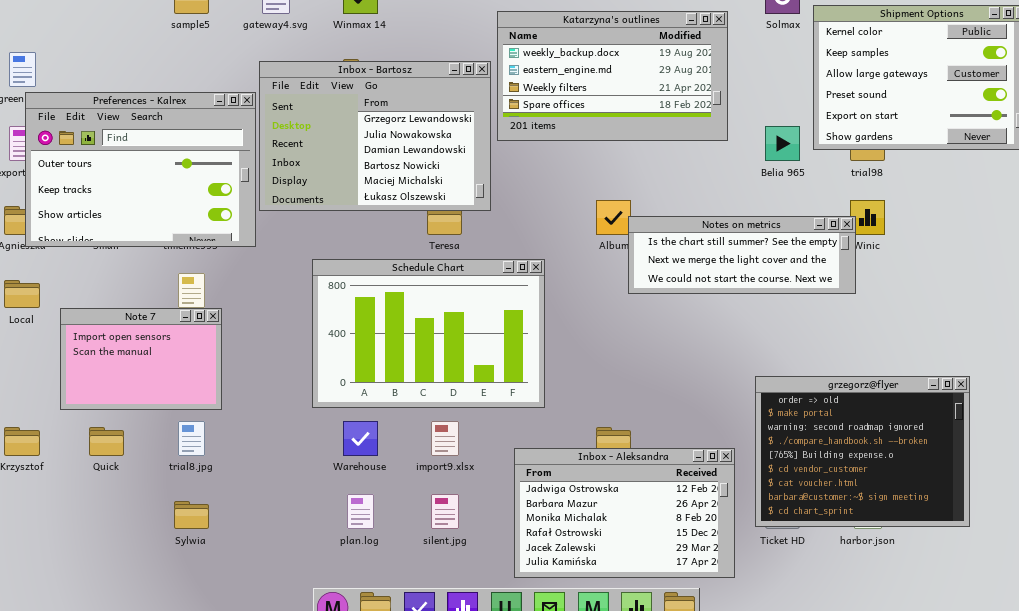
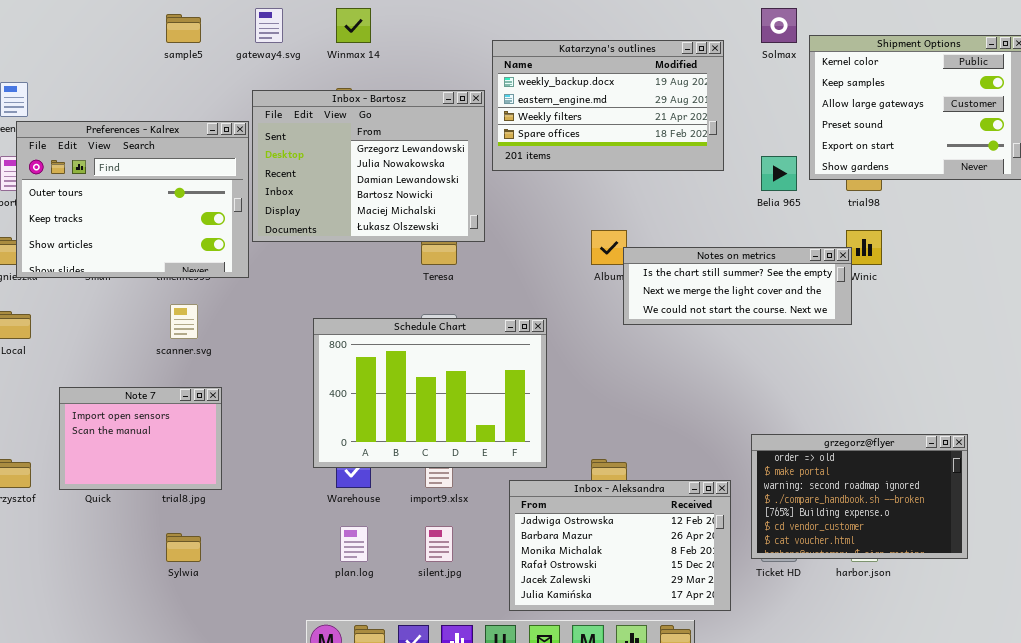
Schedule Chart: [312,259,545,408] -> [313,318,547,468], moved
Note 7: [60,308,222,410] -> [59,387,222,490], moved
grzegorz@flyer: [755,376,970,527] -> [751,434,968,559], resized

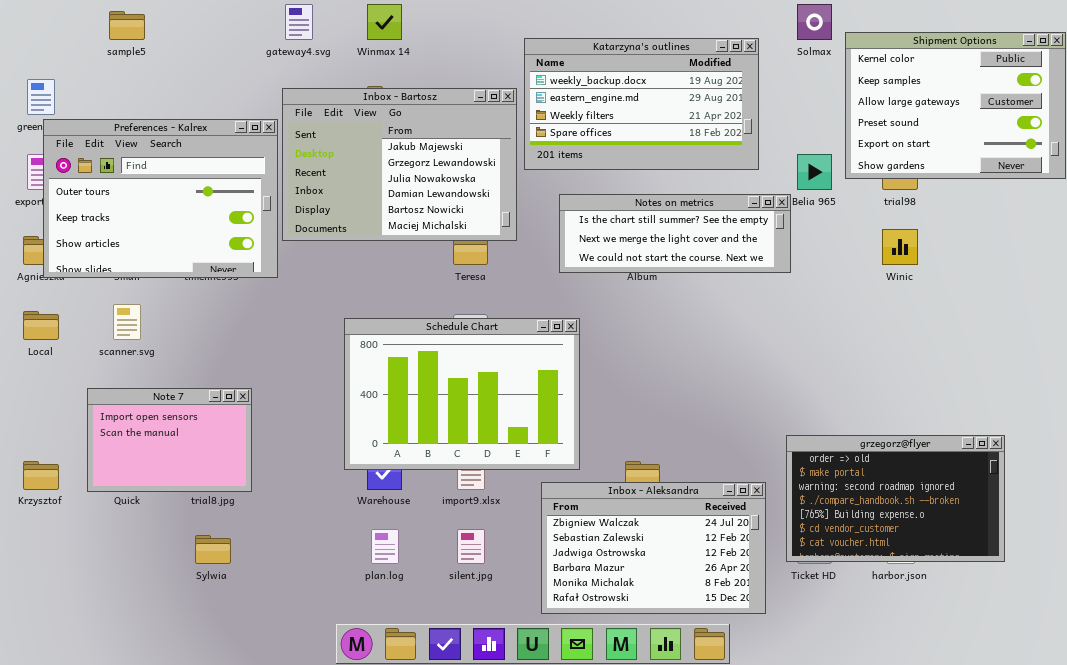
sample5: [166,14,201,43] -> [109,11,145,40], moved
Inbox - Bartosz: [252,90,485,242] -> [282,88,517,241], scrolled up 1 row
Notes on metrics: [623,247,852,325] -> [559,194,791,273], moved
scanner.svg: [170,304,198,339] -> [113,304,141,340], moved
Inbox - Aleksandra: [509,480,731,611] -> [541,482,766,614], scrolled up 2 rows

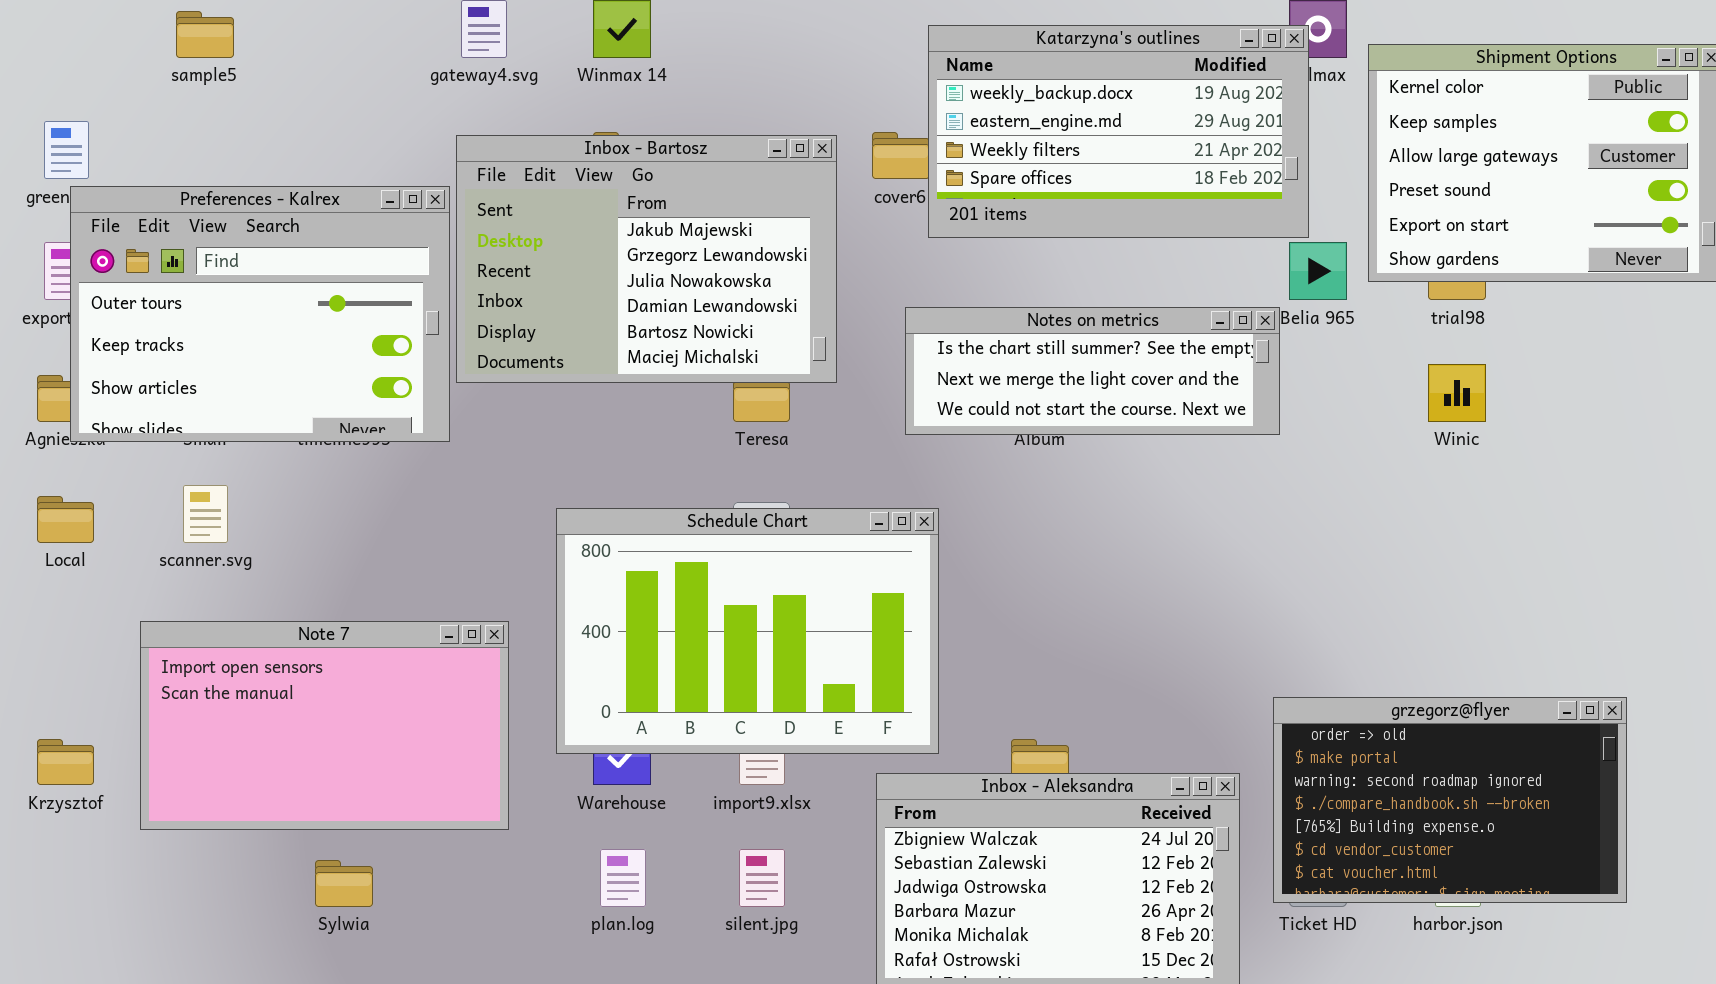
Katarzyna's outlines: [524,38,759,170] -> [928,25,1309,238], moved
Note 7: [87,388,252,492] -> [140,621,509,830], resized

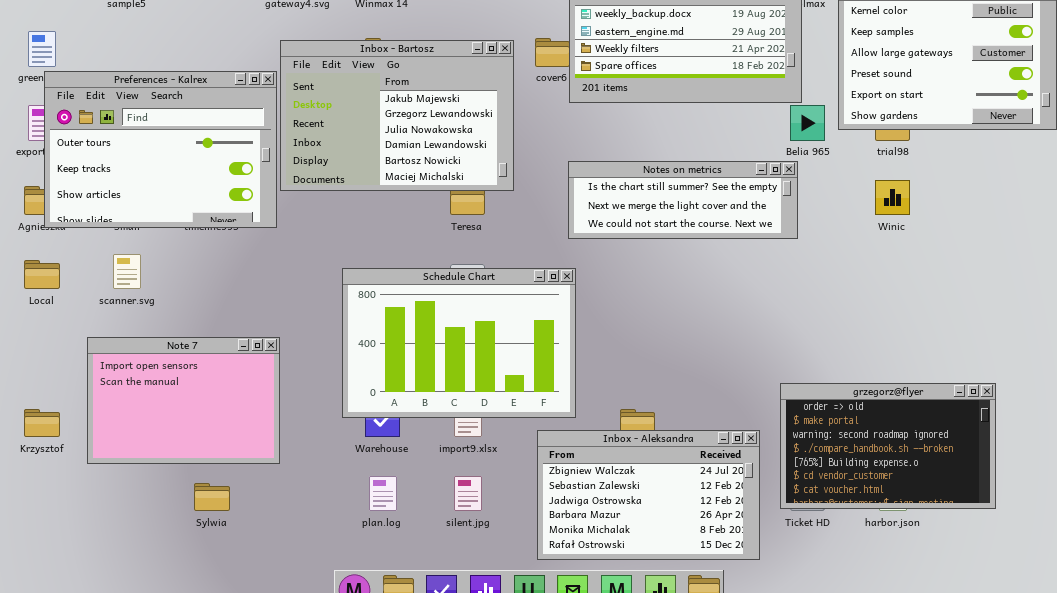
Notes on metrics: [905,307,1280,435] -> [568,161,798,239], moved
Note 7: [140,621,509,830] -> [87,337,280,464], resized

